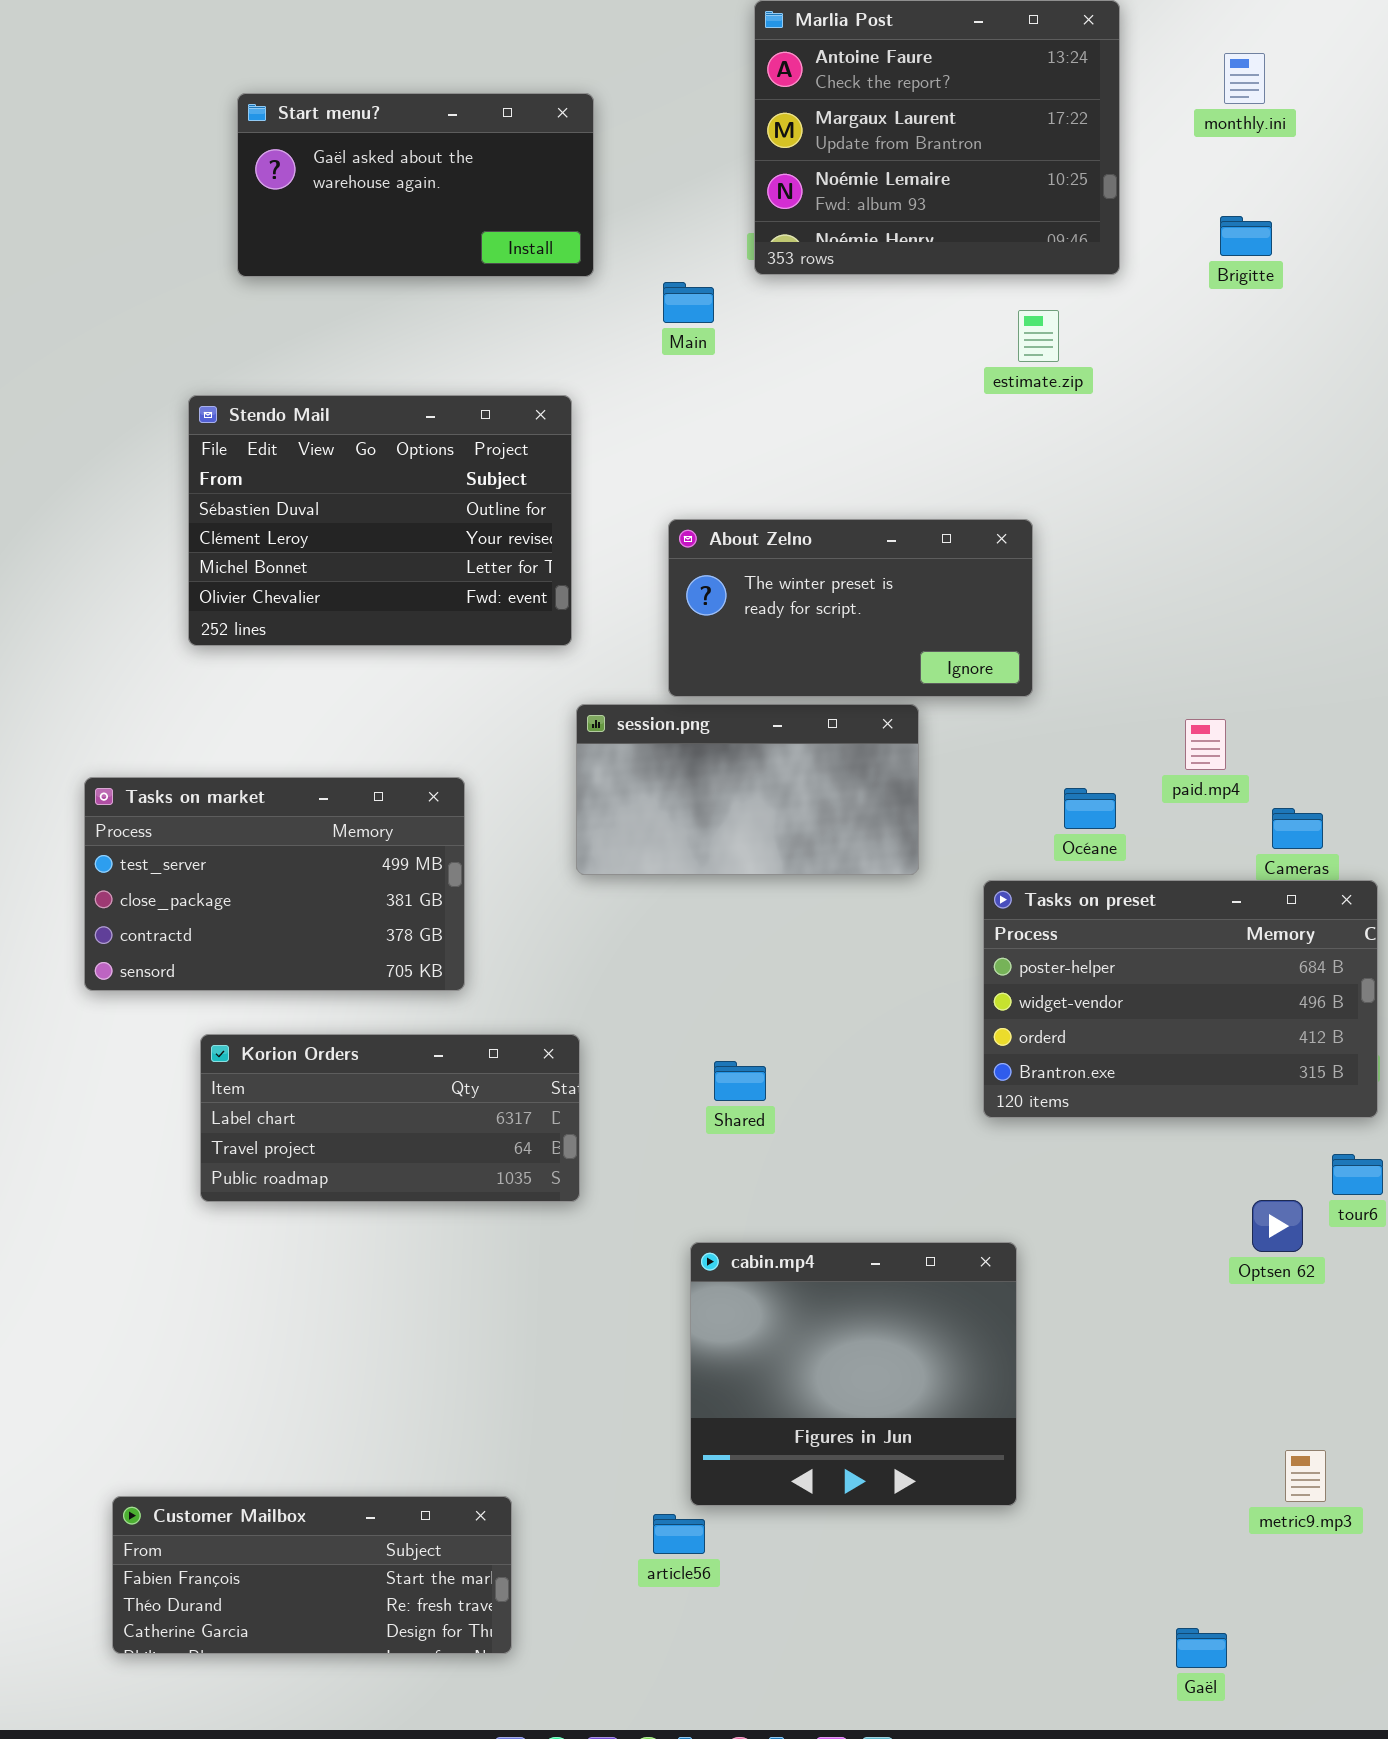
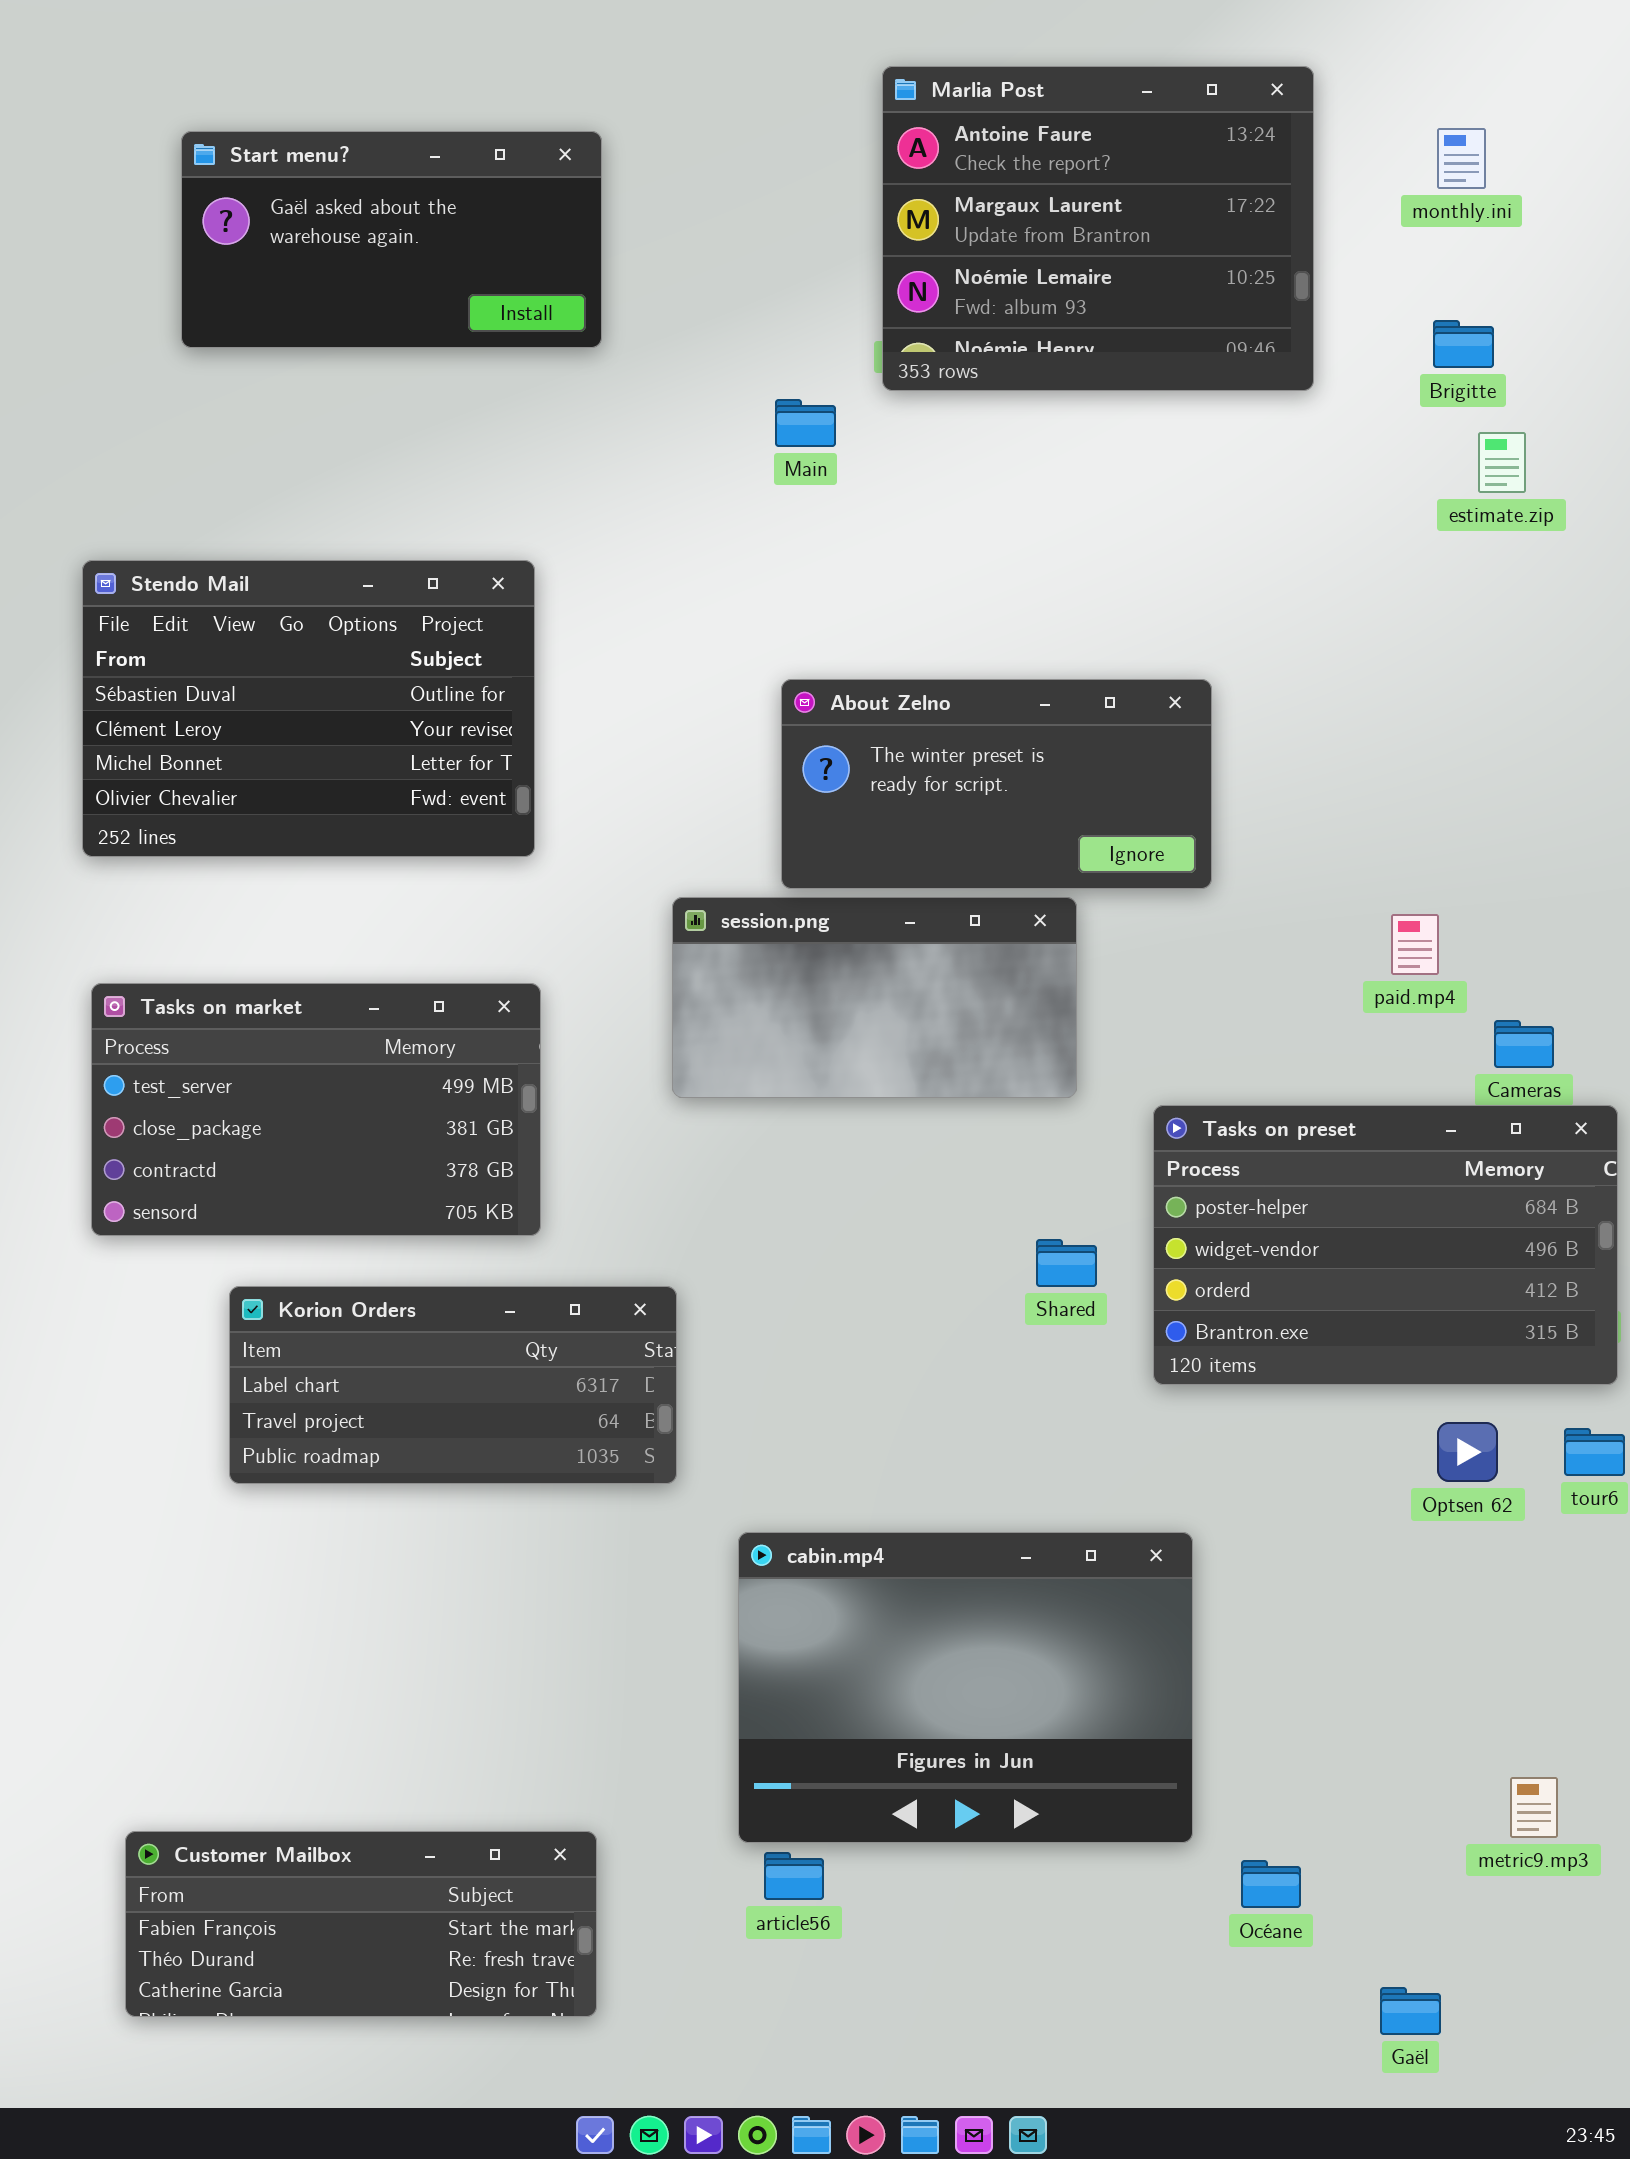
Start menu?: [237,93,594,277] -> [181,131,602,348], moved
estimate.zip: [1018,310,1059,362] -> [1478,432,1526,493], moved
Stendo Mail: [188,395,572,646] -> [82,560,535,857], moved
Océane: [1064,788,1116,829] -> [1241,1860,1301,1908], moved
Shared: [714,1061,766,1101] -> [1036,1239,1097,1287], moved
Optsen 62: [1252,1200,1303,1252] -> [1437,1422,1498,1482], moved
cabin.mp4: [690,1242,1017,1506] -> [738,1532,1193,1843], resized

